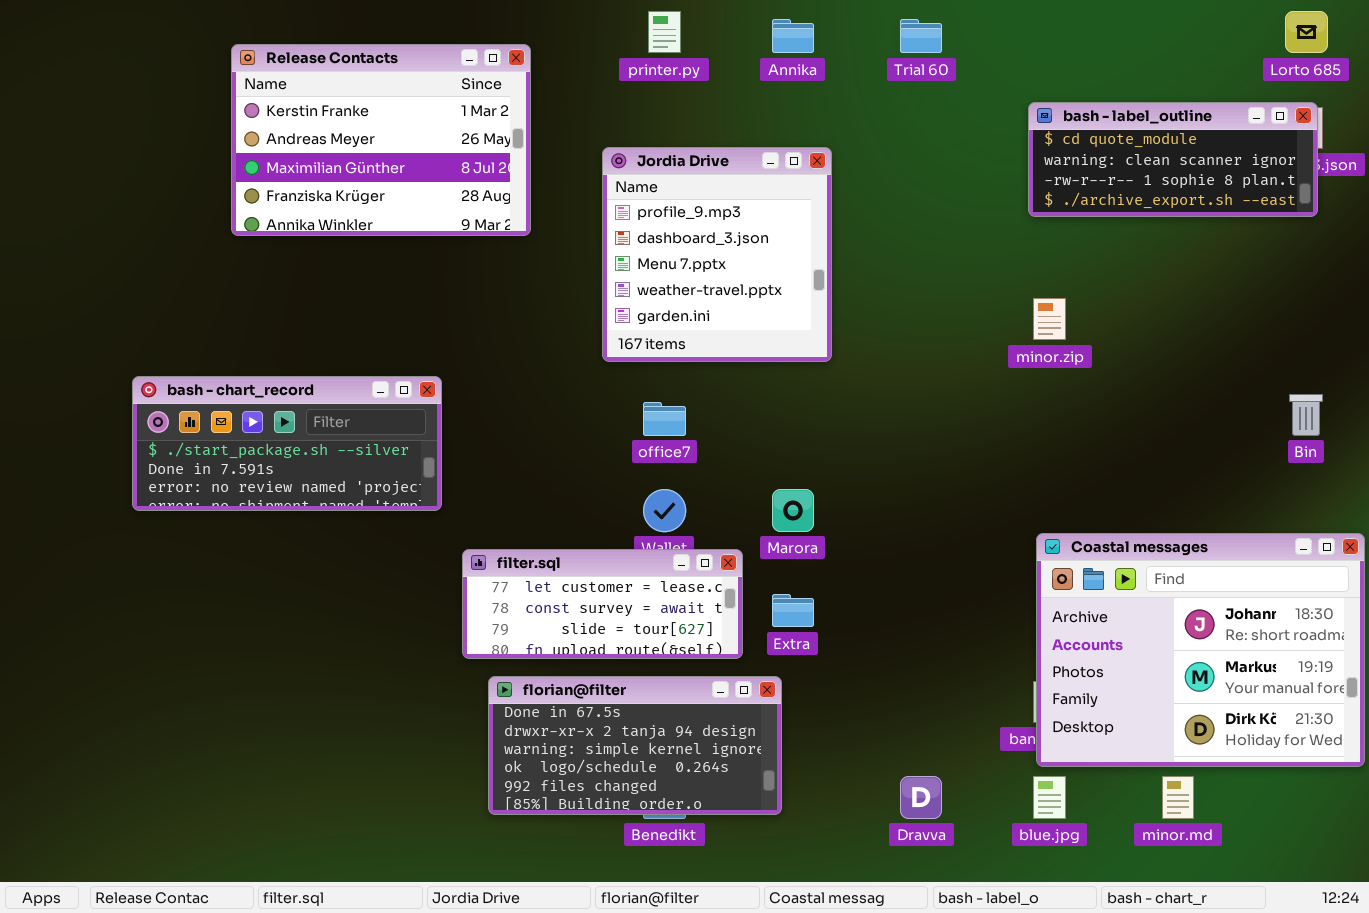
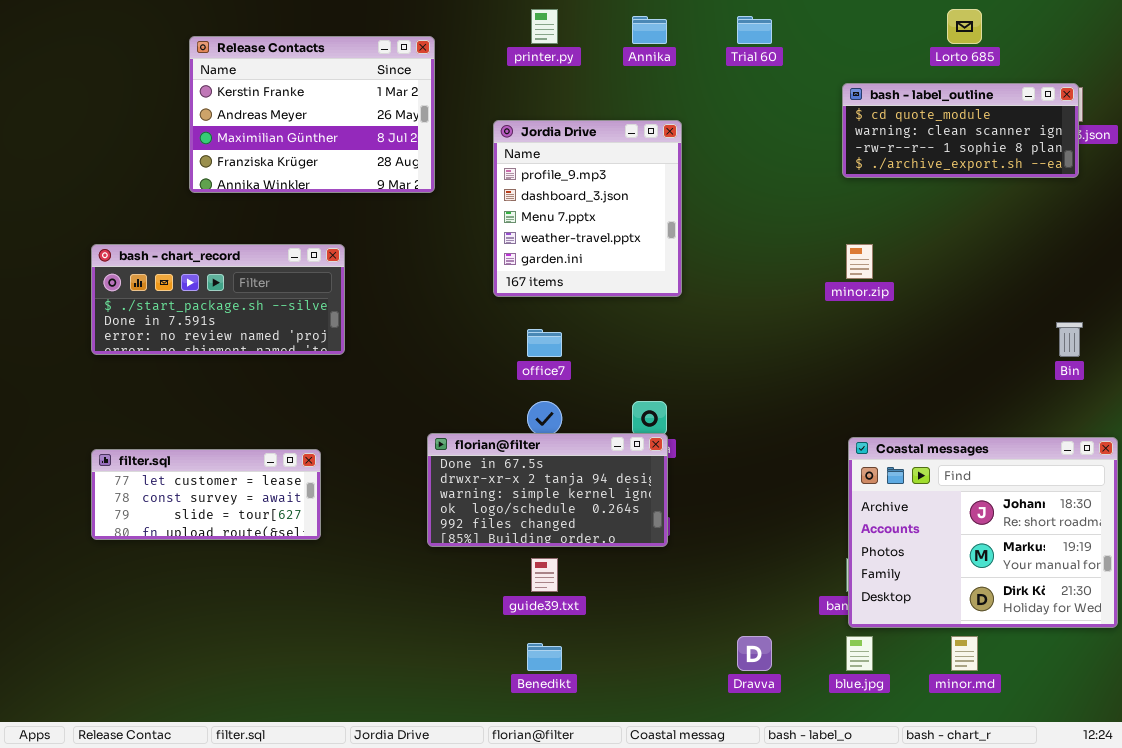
Lorto 685: [1285,11,1328,53] -> [947,9,982,44], moved
bash - chart_record: [132,376,442,511] -> [91,244,345,355], moved
filter.sql: [462,549,743,659] -> [91,449,321,540], moved
florian@filter: [488,676,782,815] -> [427,433,668,547], moved

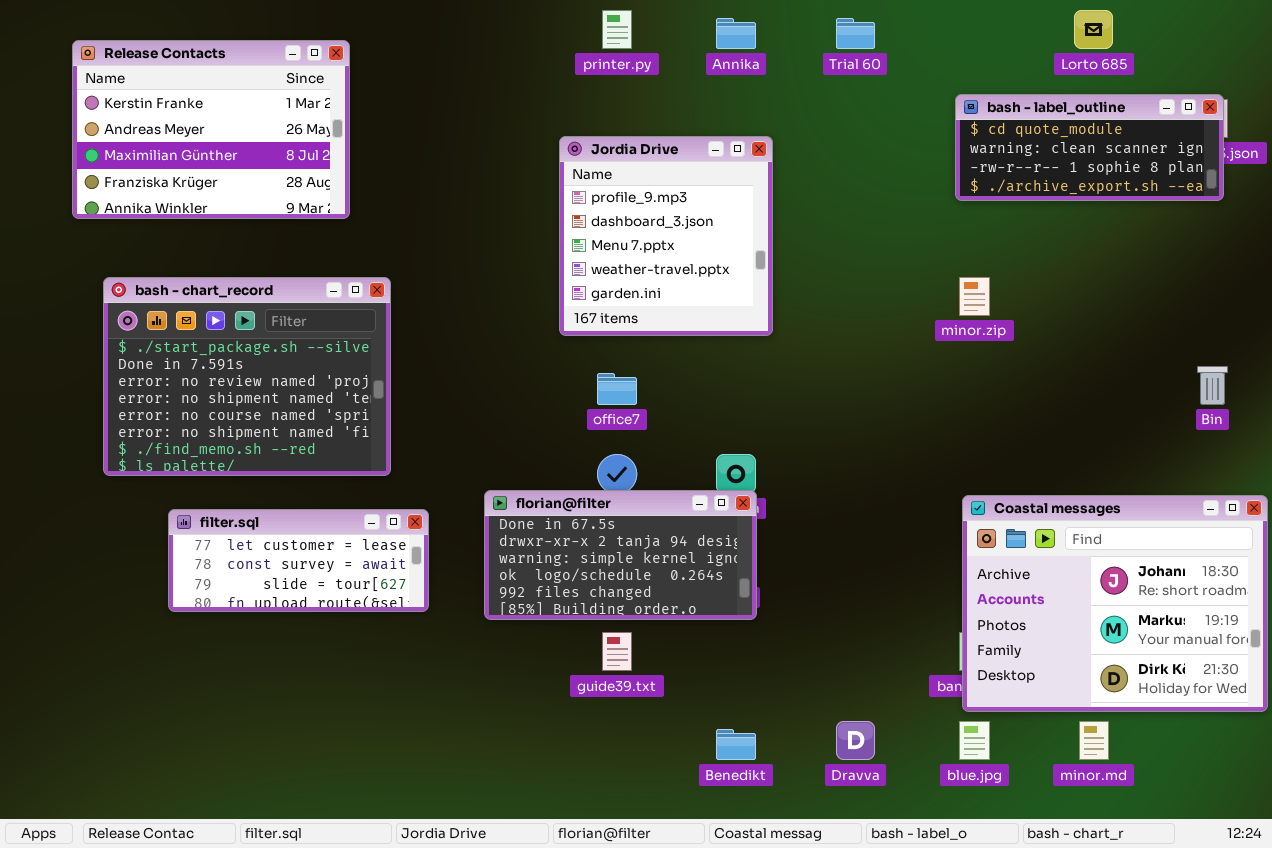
Release Contacts: [189,36,435,193] -> [72,40,350,219], moved
bash - chart_record: [91,244,345,355] -> [103,277,391,476], resized
filter.sql: [91,449,321,540] -> [168,509,429,612], moved
Benedikt: [527,643,562,671] -> [716,729,756,760], moved

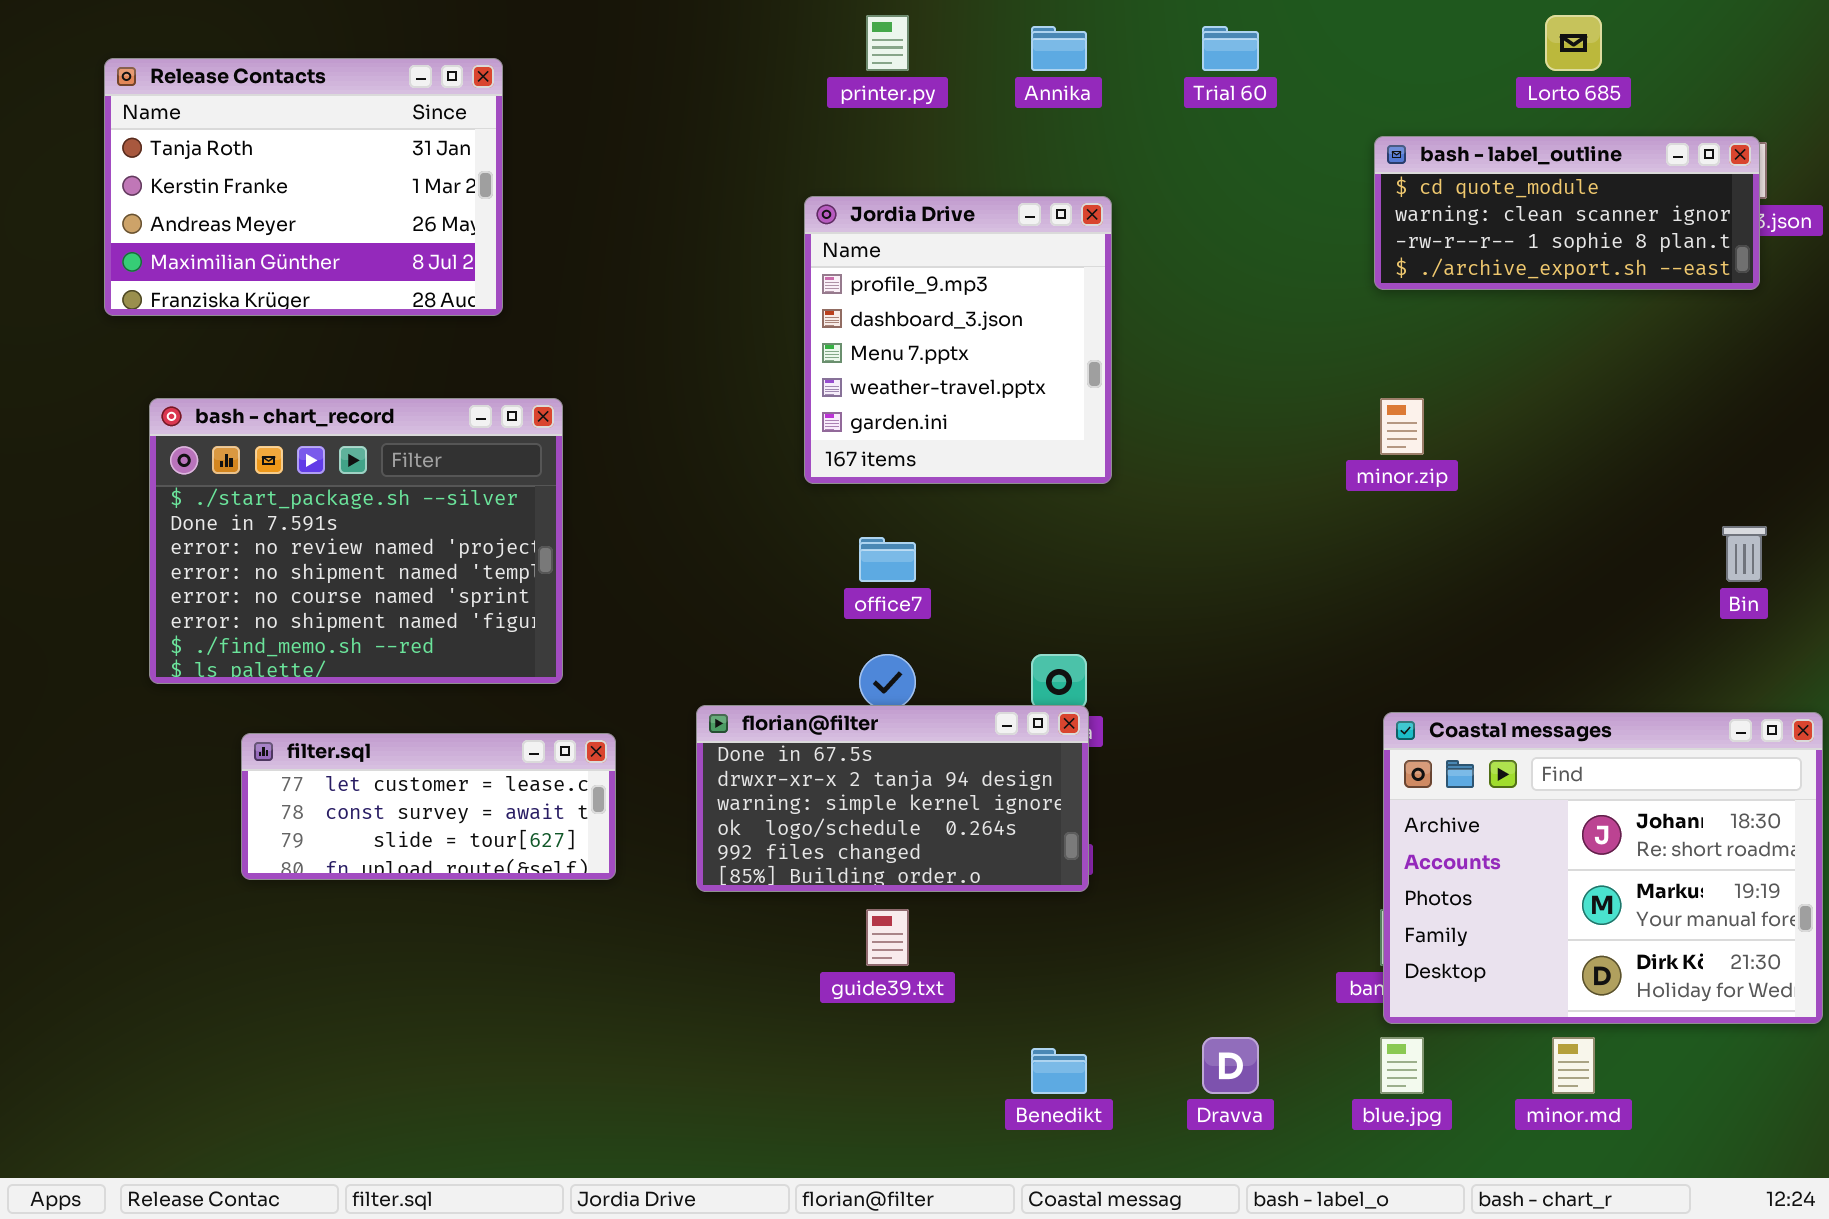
Release Contacts: [72,40,350,219] -> [104,58,503,316], scrolled up 1 row

